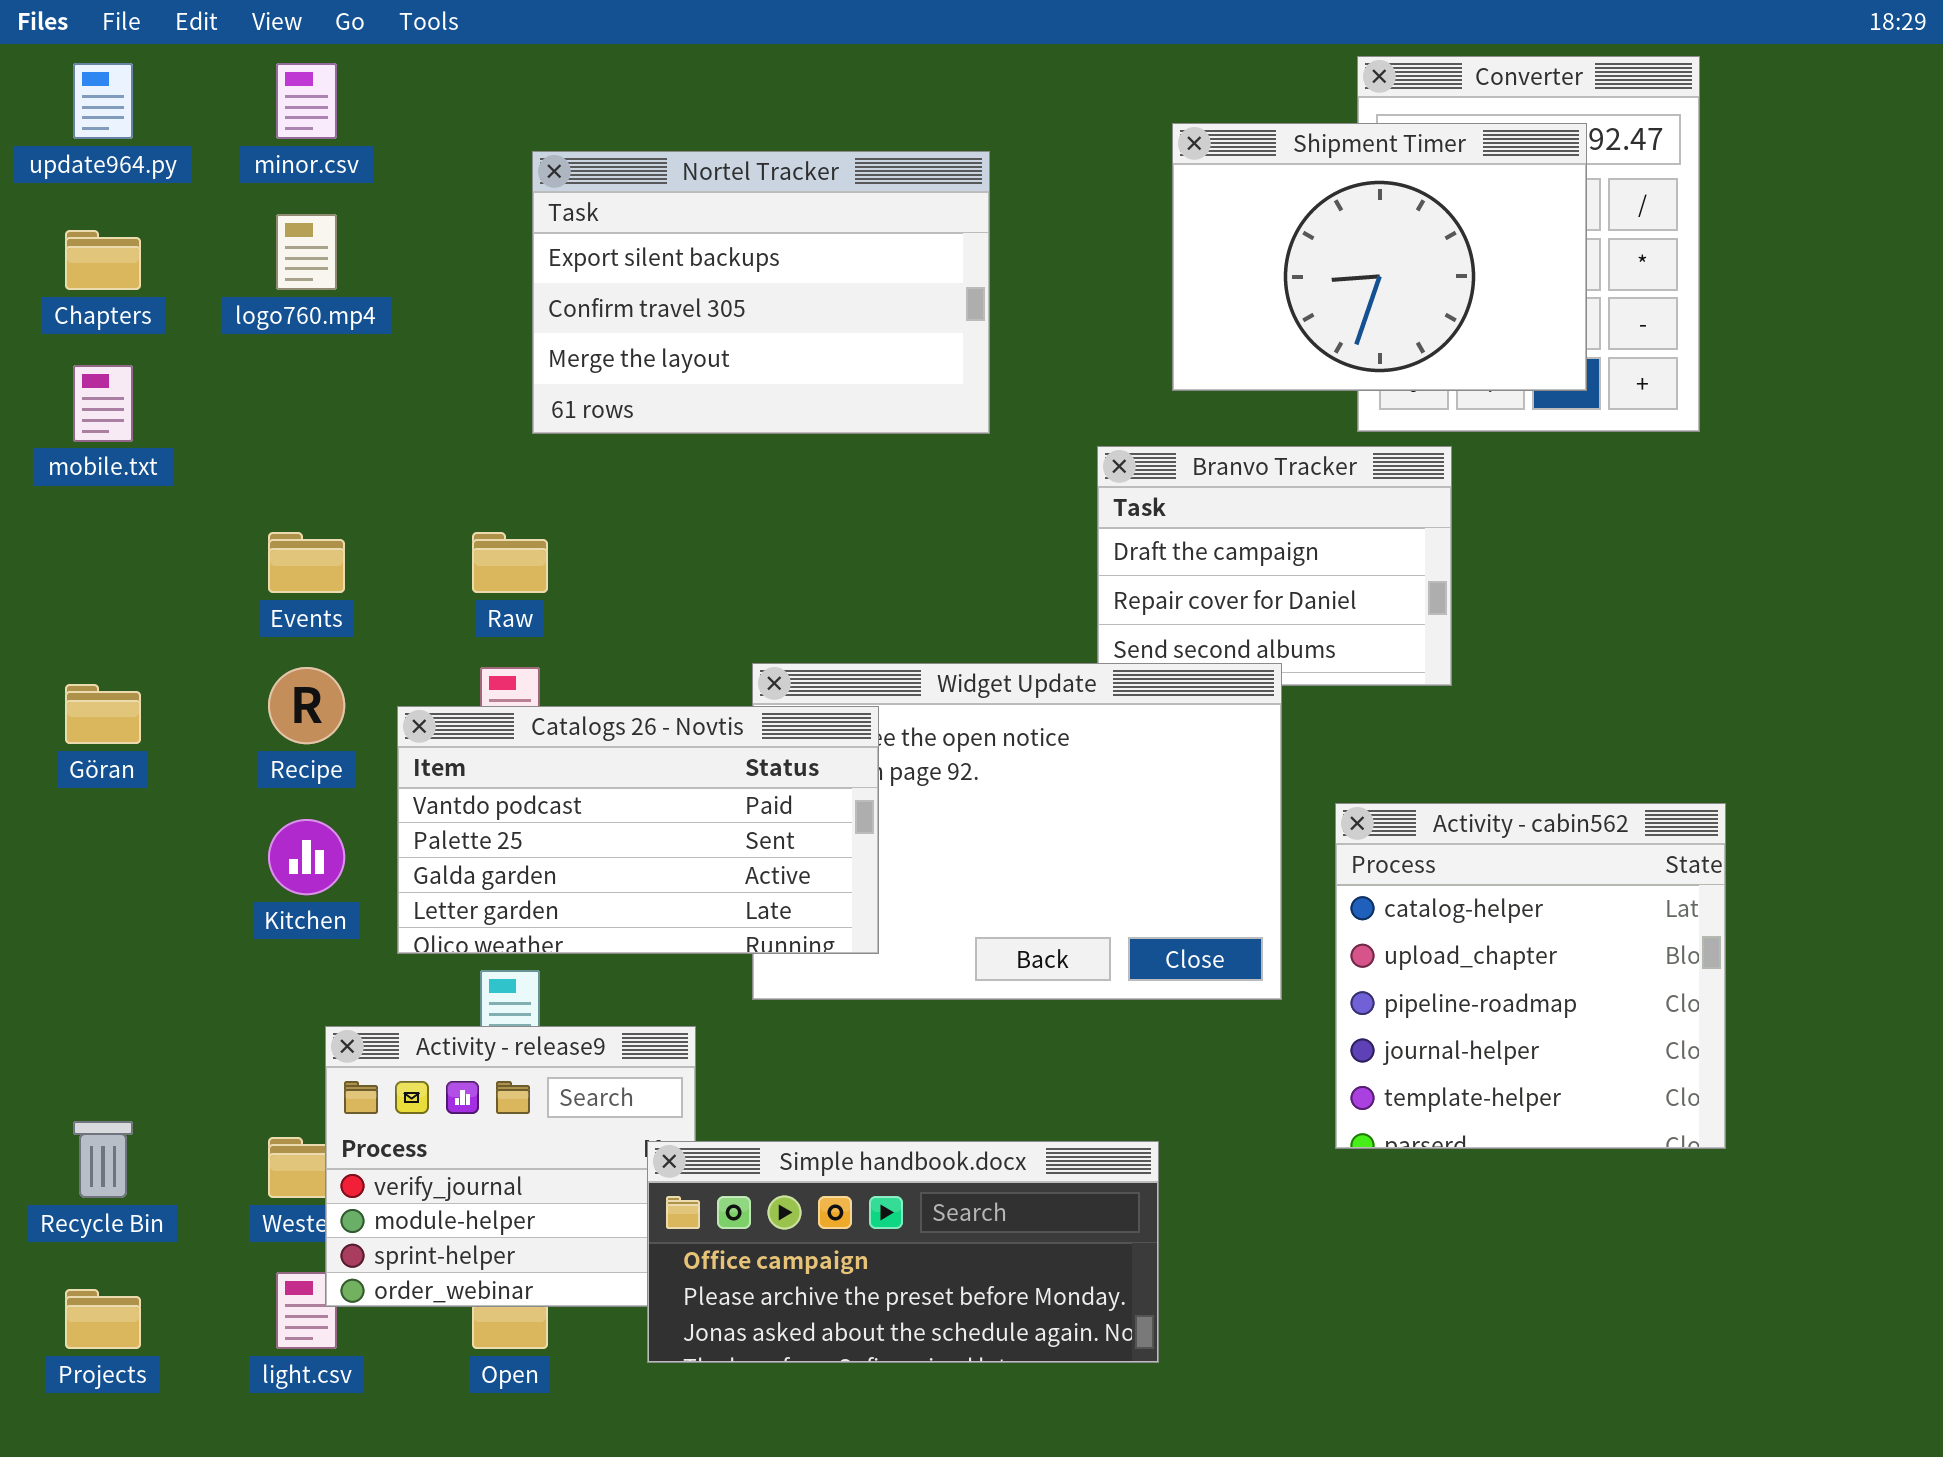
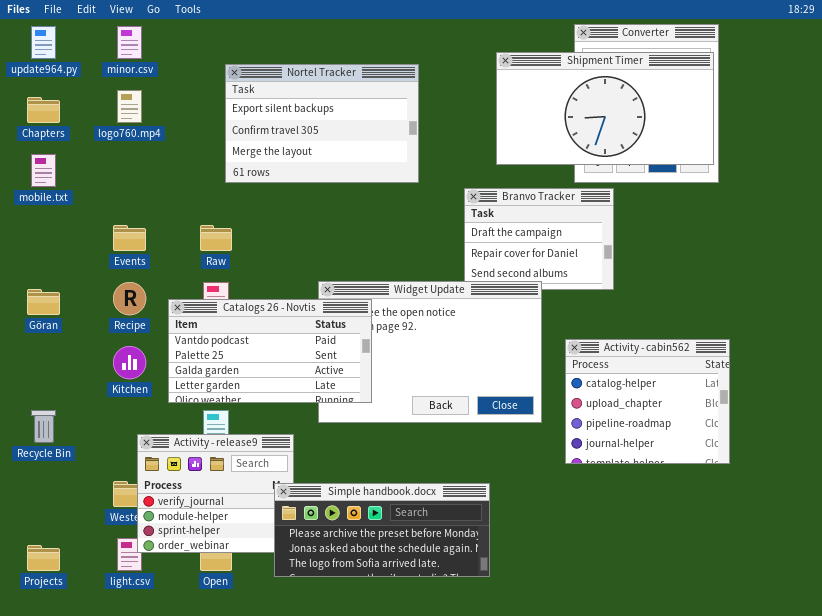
Shipment Timer: [1172,123,1587,391] -> [496,52,714,165], resized
Activity - cabin562: [1335,803,1726,1149] -> [565,339,730,464], resized
Recycle Bin: [73,1121,133,1198] -> [31,410,56,443], moved
Simple handbook.docx: [647,1141,1159,1363] -> [274,483,490,577], scrolled down 1 row

